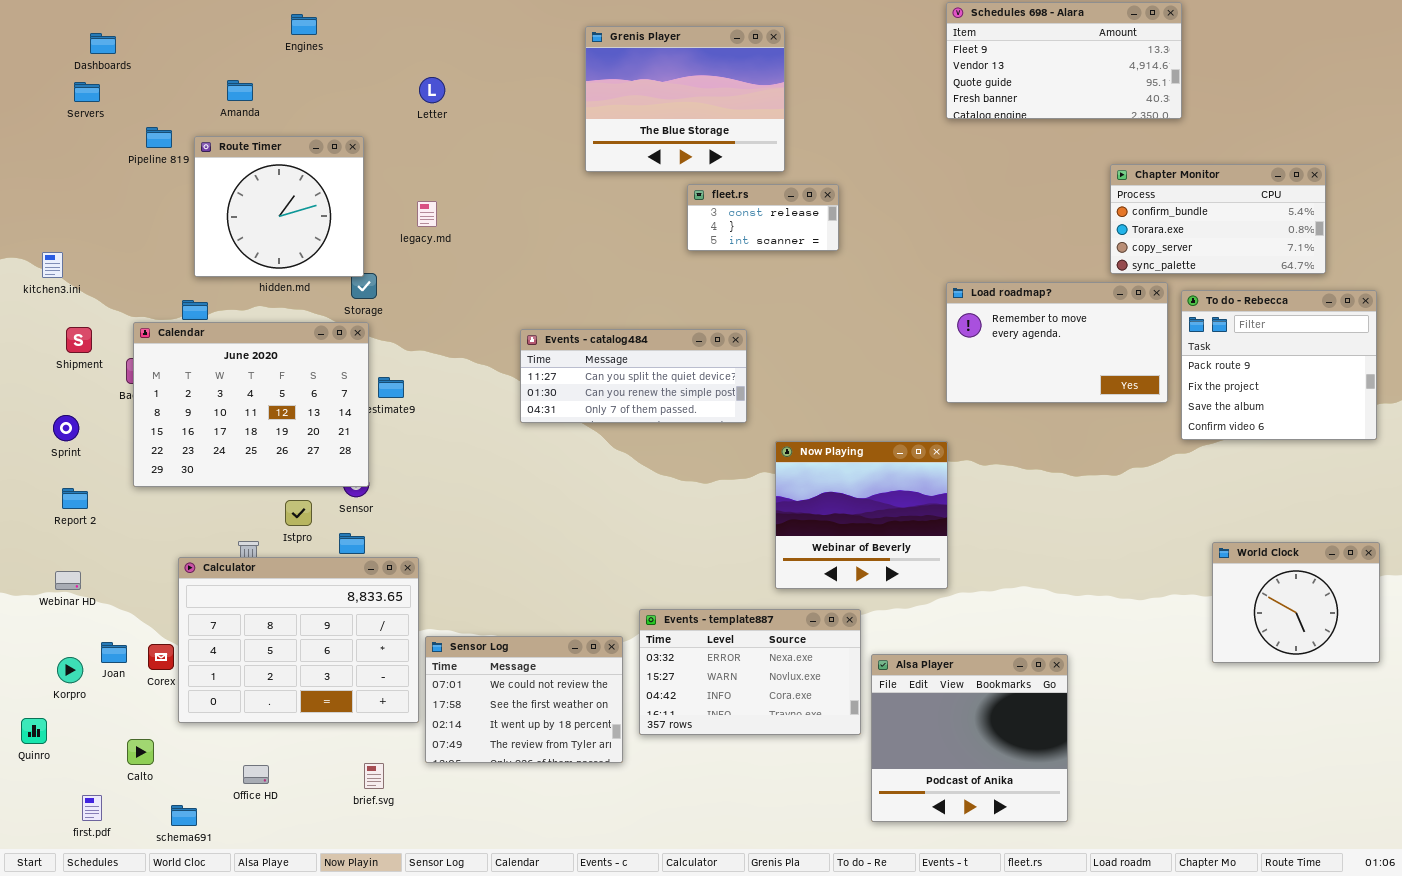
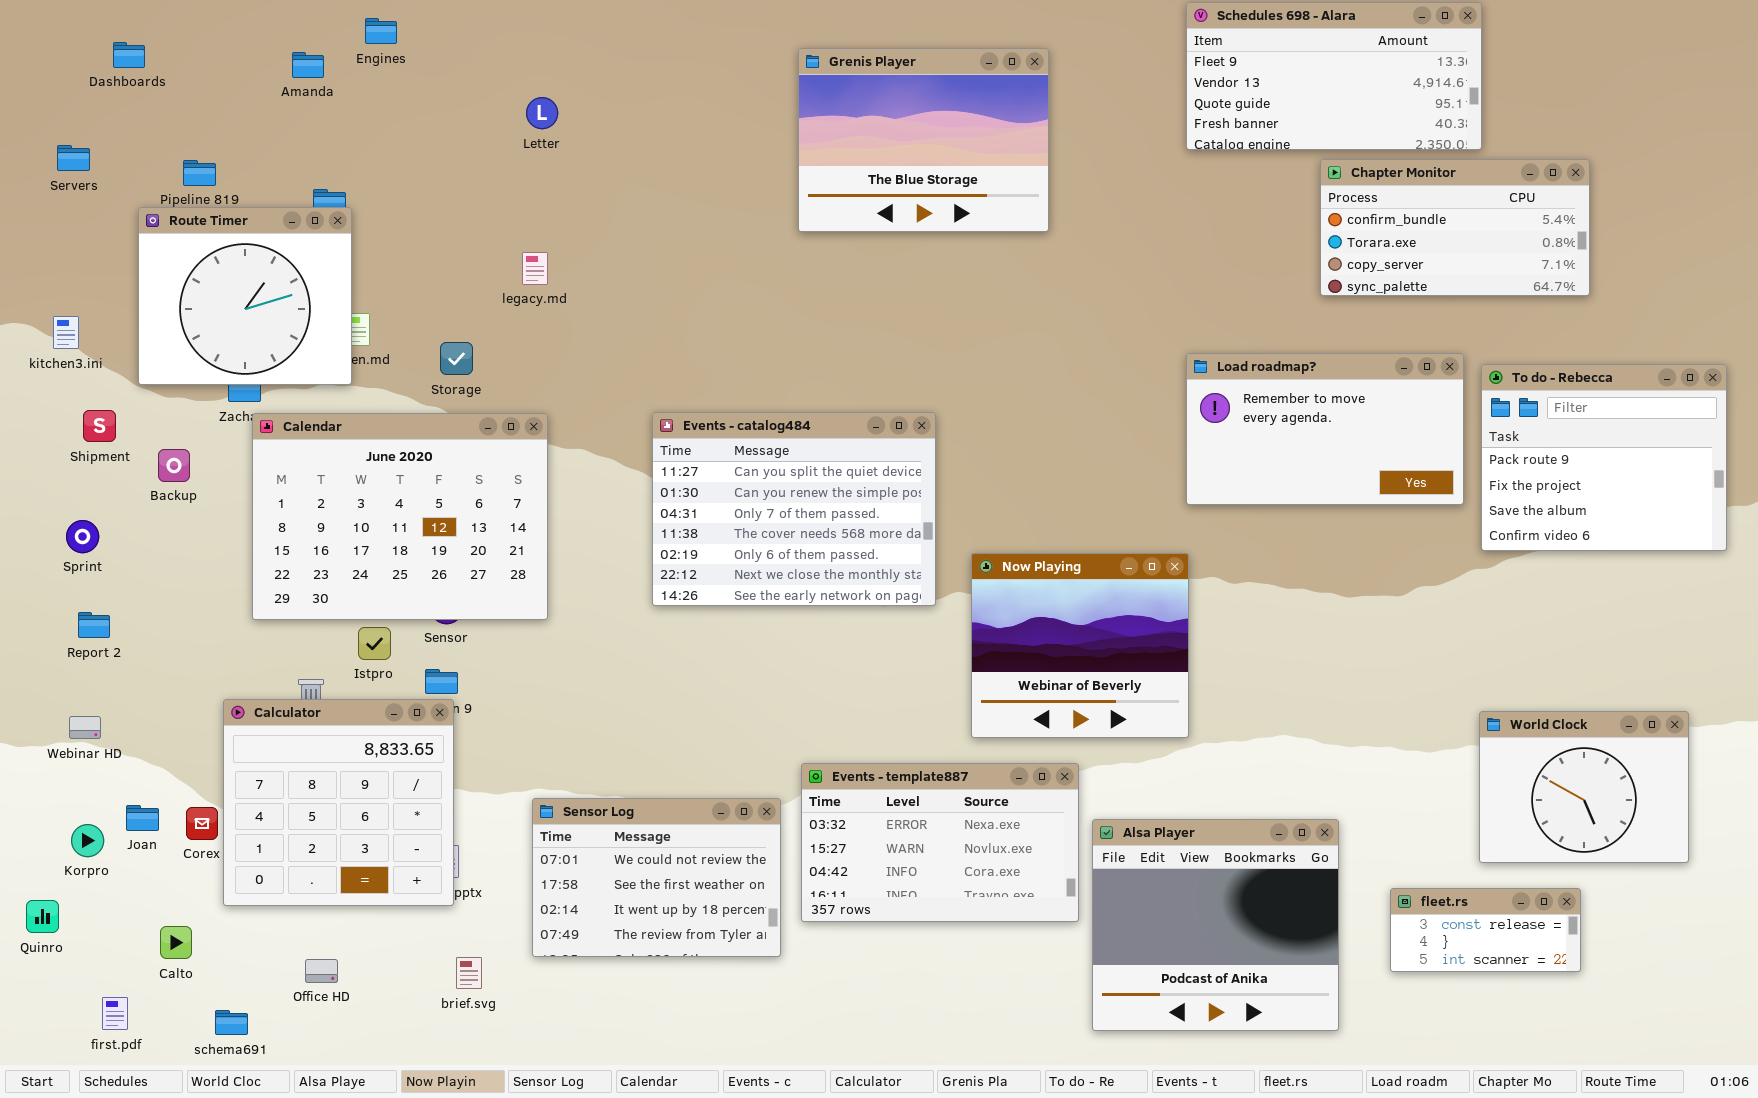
Grenis Player: [585,26,785,172] -> [798,48,1049,232], moved
Amanda: [227,80,253,101] -> [292,52,324,78], moved
Servers: [74,82,100,102] -> [57,145,90,171], moved
Route Timer: [194,136,364,277] -> [138,207,352,385], moved
Chapter Monitor: [1110,164,1326,274] -> [1320,159,1590,296], moved
fleet.rs: [687,184,839,251] -> [1390,888,1581,972], moved
Calendar: [133,322,369,487] -> [252,413,548,620], moved
Events - catalog484: [520,329,747,423] -> [652,412,936,606], resized
World Clock: [1212,542,1380,663] -> [1479,711,1689,863], moved
Calculator: [178,557,419,723] -> [223,699,454,906], resized

